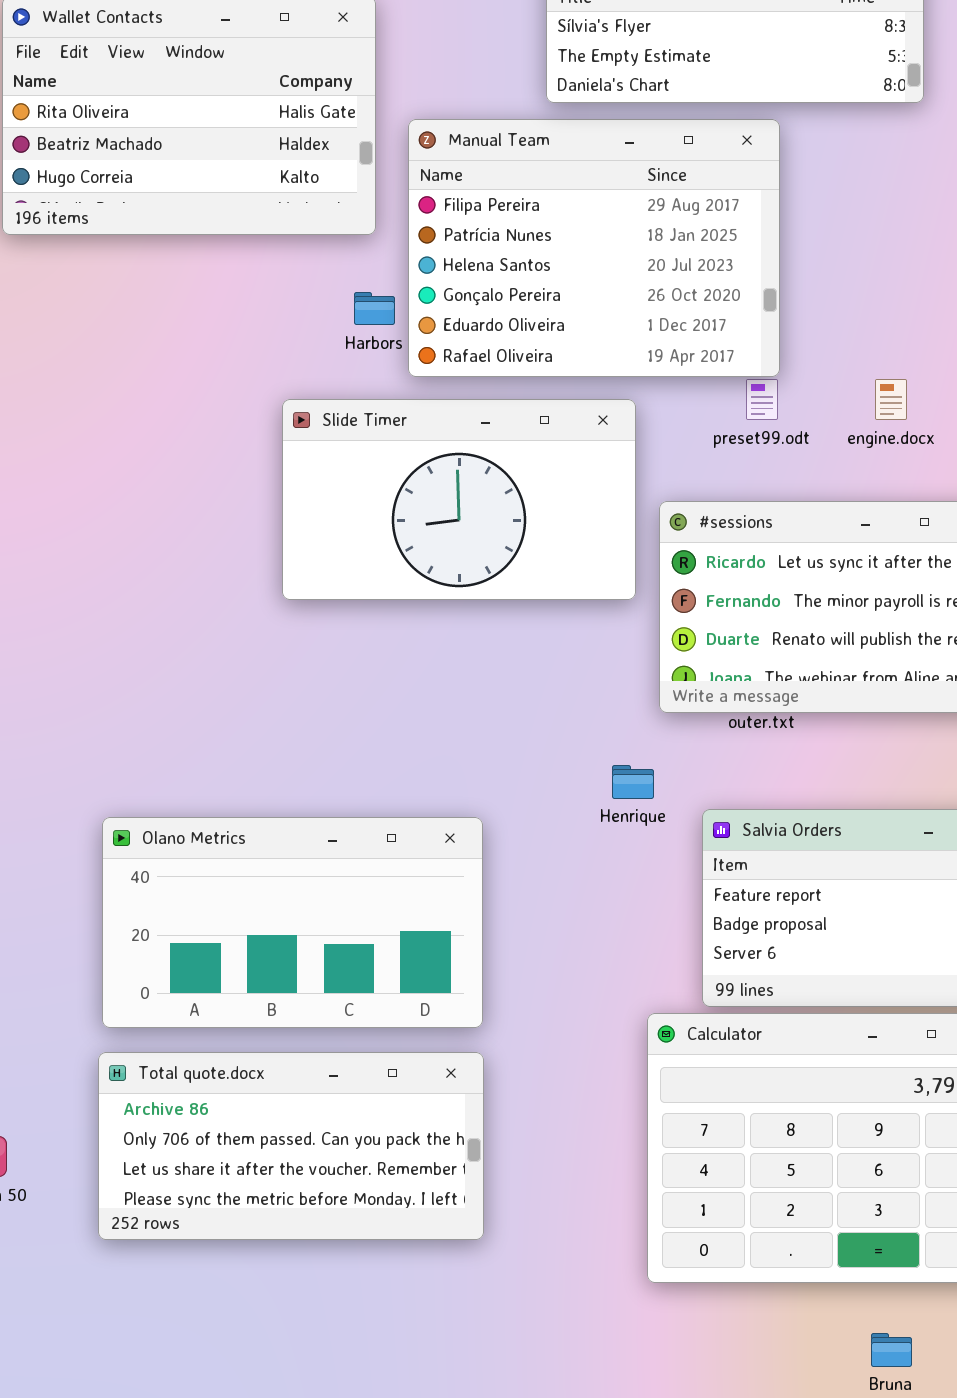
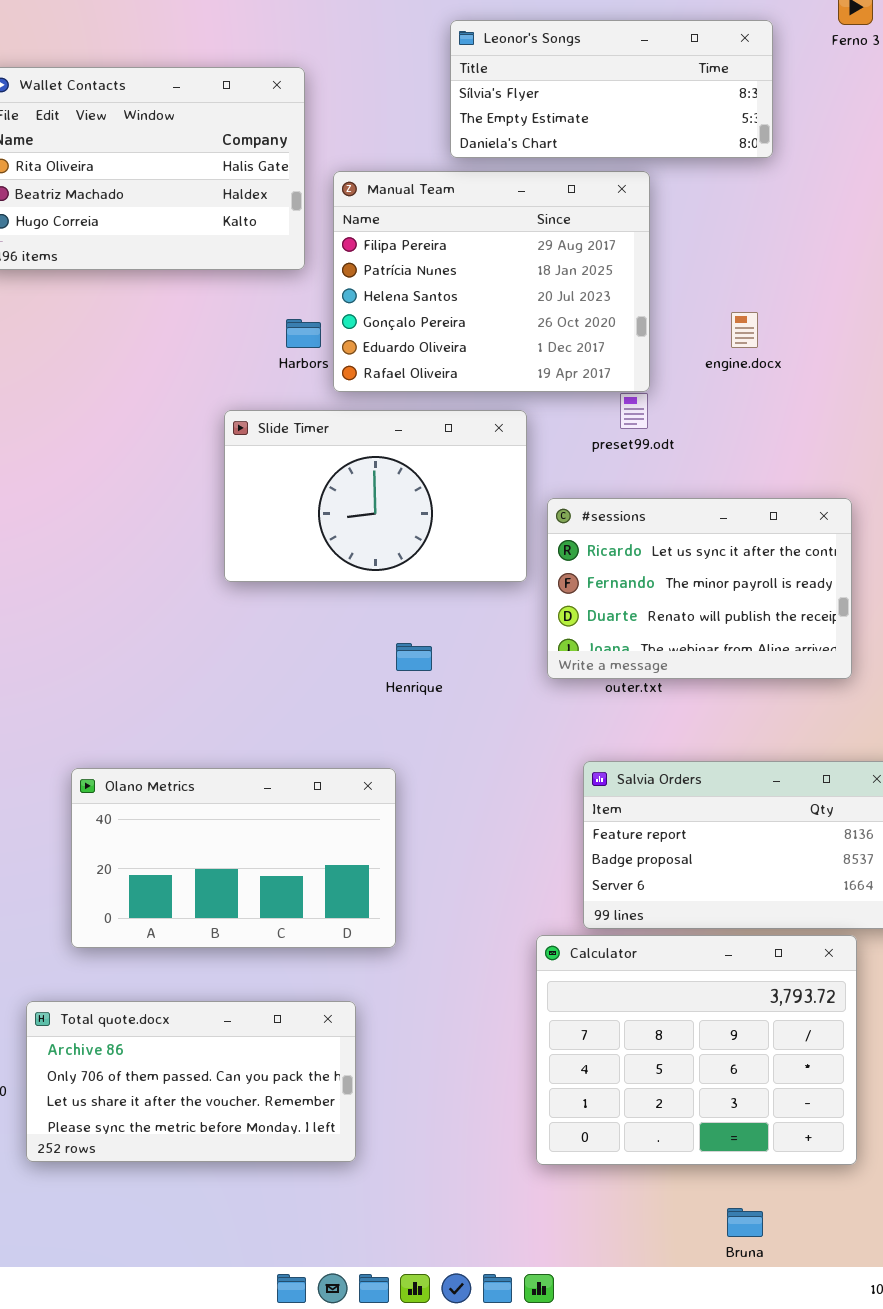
engine.docx: [875,379,907,420] -> [731,312,758,348], moved
Henrique: [612,765,654,799] -> [396,643,432,671], moved
Total quote.docx: [98,1052,484,1240] -> [26,1001,356,1162], moved

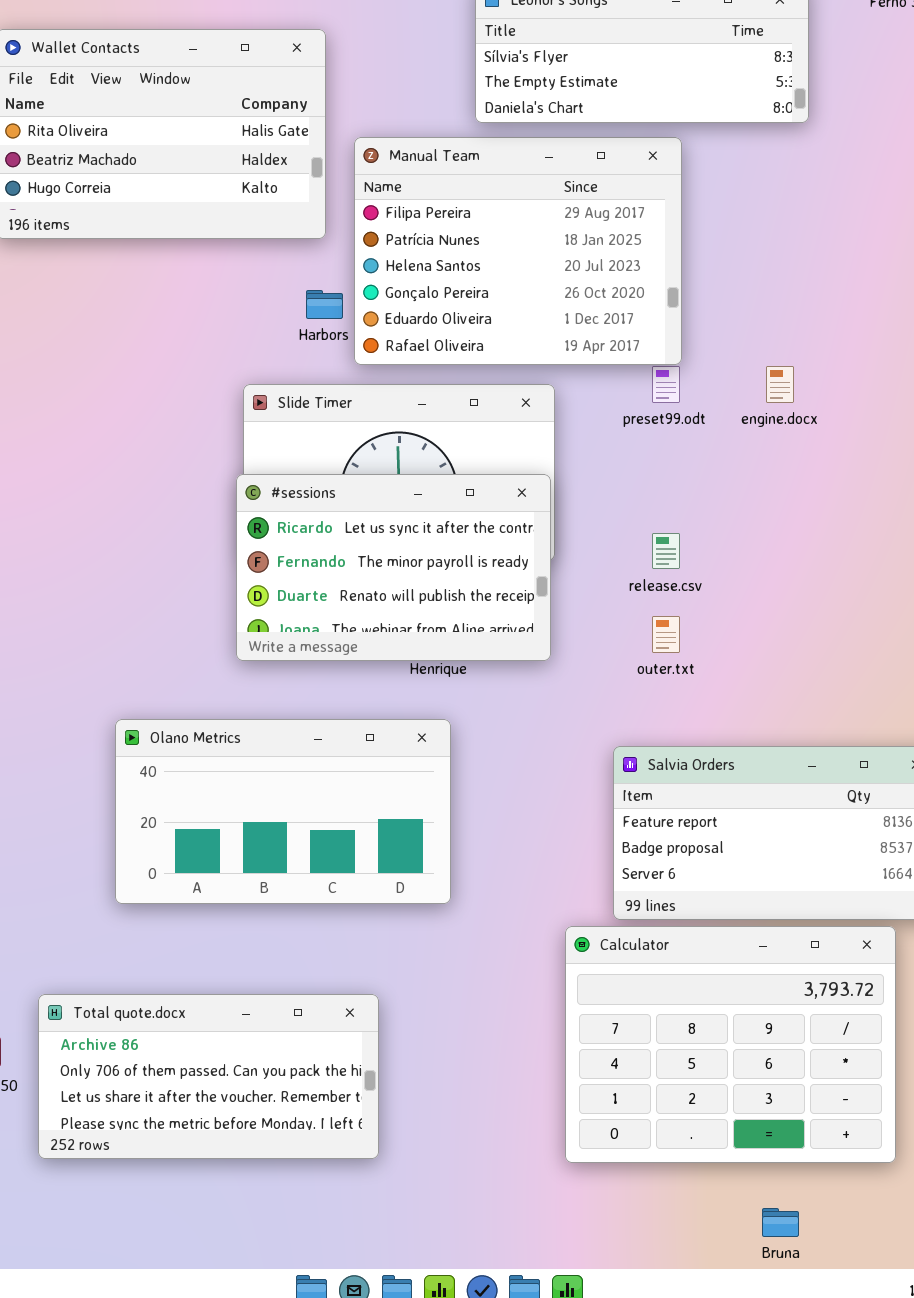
engine.docx: [731,312,758,348] -> [766,366,794,403], moved
#sessions: [547,498,852,679] -> [236,474,551,661], moved
Olano Metrics: [71,768,396,948] -> [115,719,451,904], moved

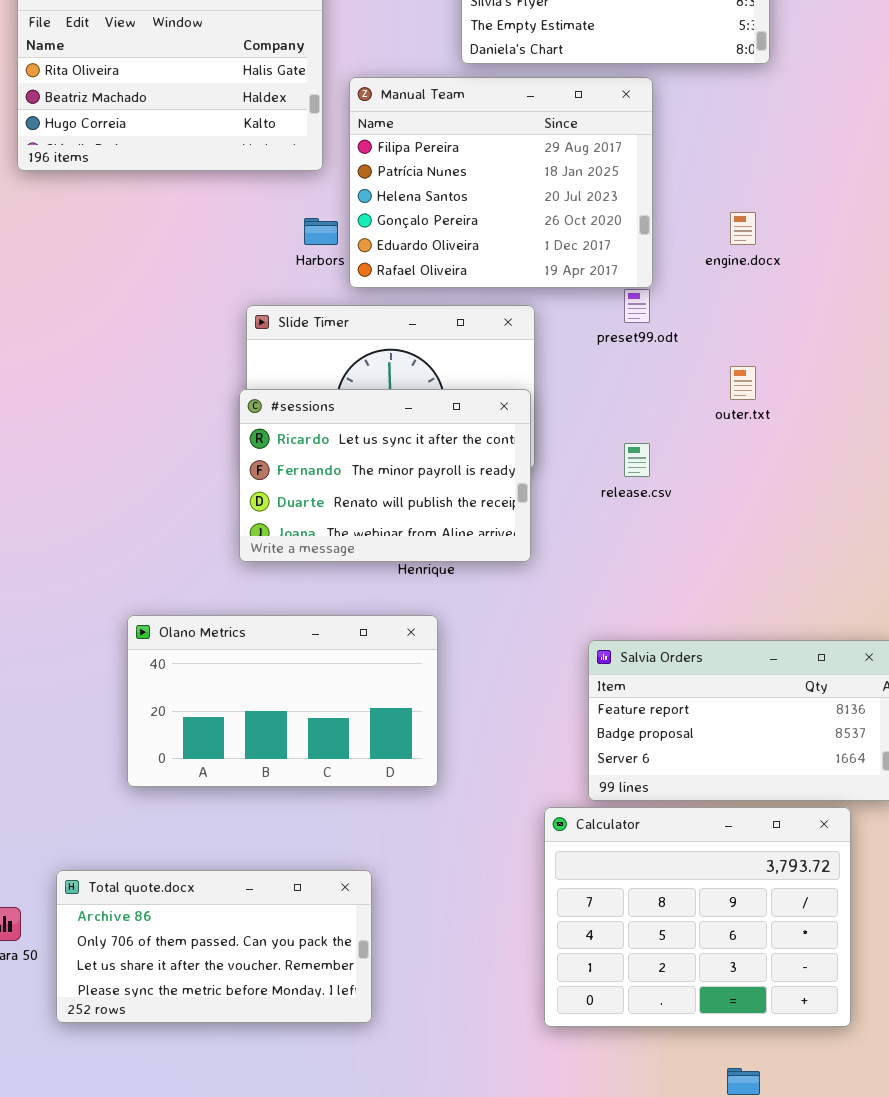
engine.docx: [766,366,794,403] -> [730,212,756,245], moved
outer.txt: [652,616,680,653] -> [730,366,756,400], moved

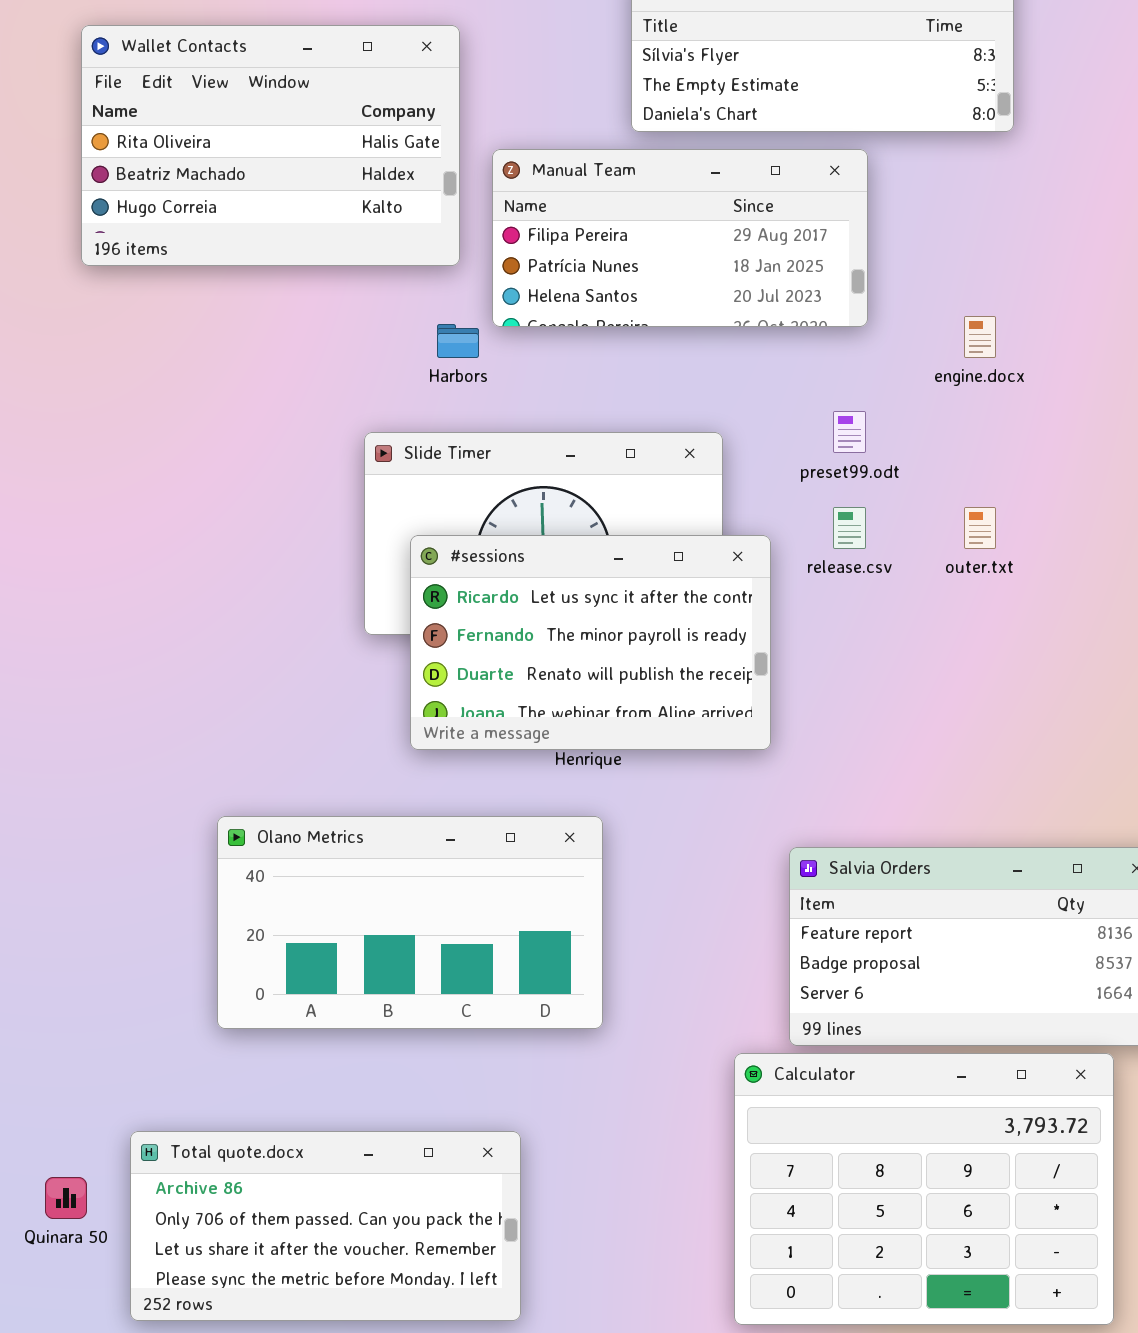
Manual Team: [349,77,653,288] -> [492,149,868,327], resized
#sessions: [239,389,531,562] -> [410,535,771,750], moved
release.csv: [624,443,650,477] -> [833,507,866,549], moved

